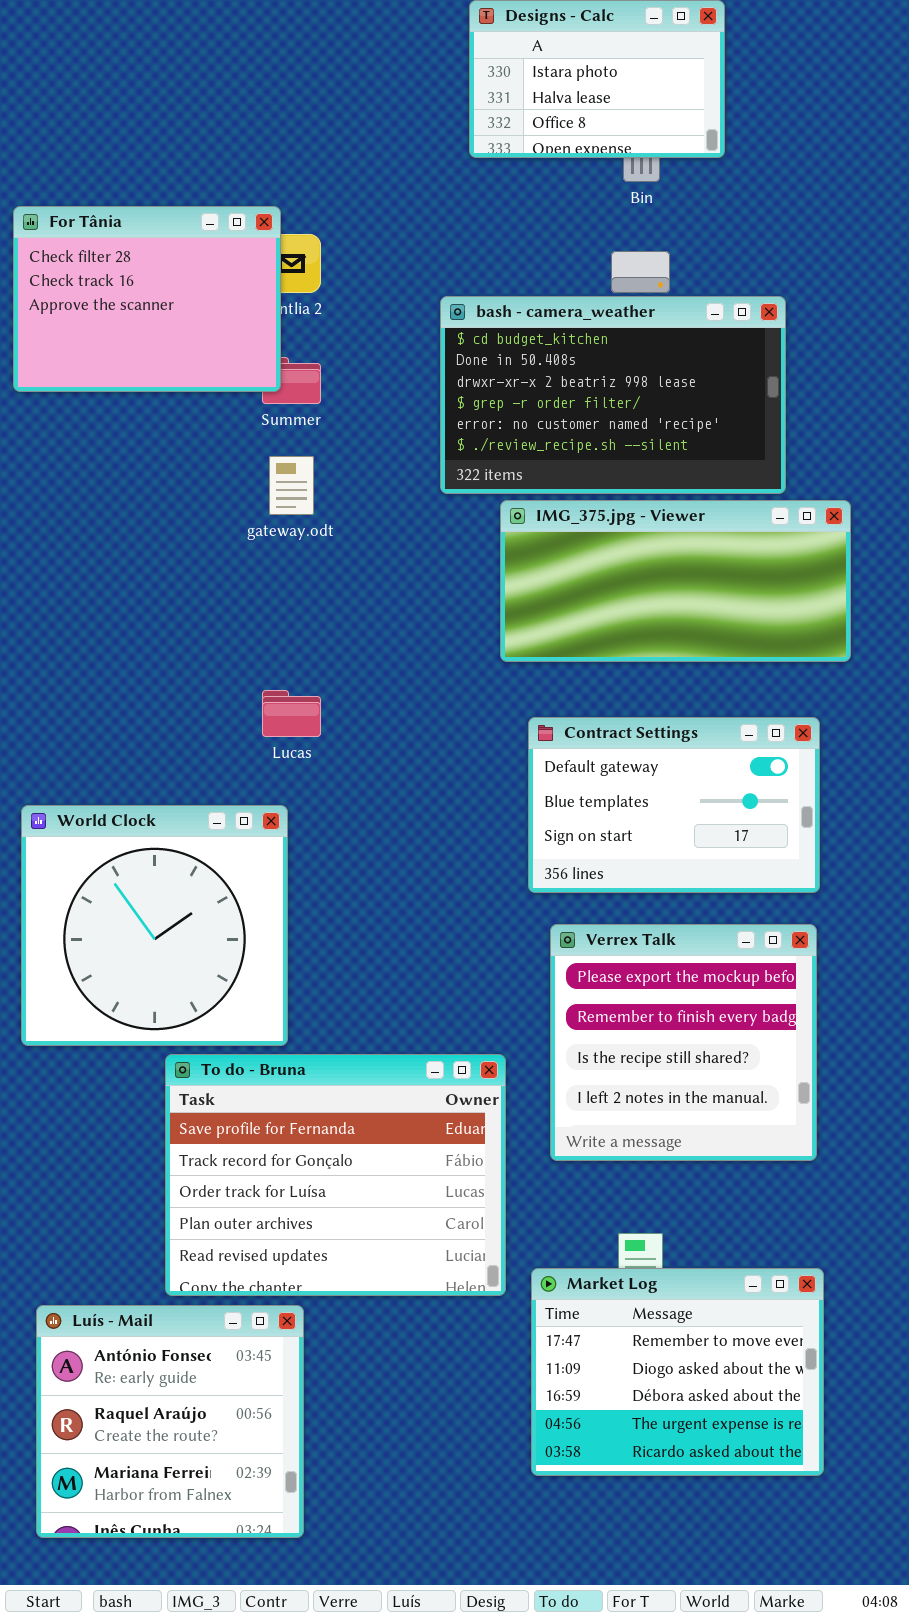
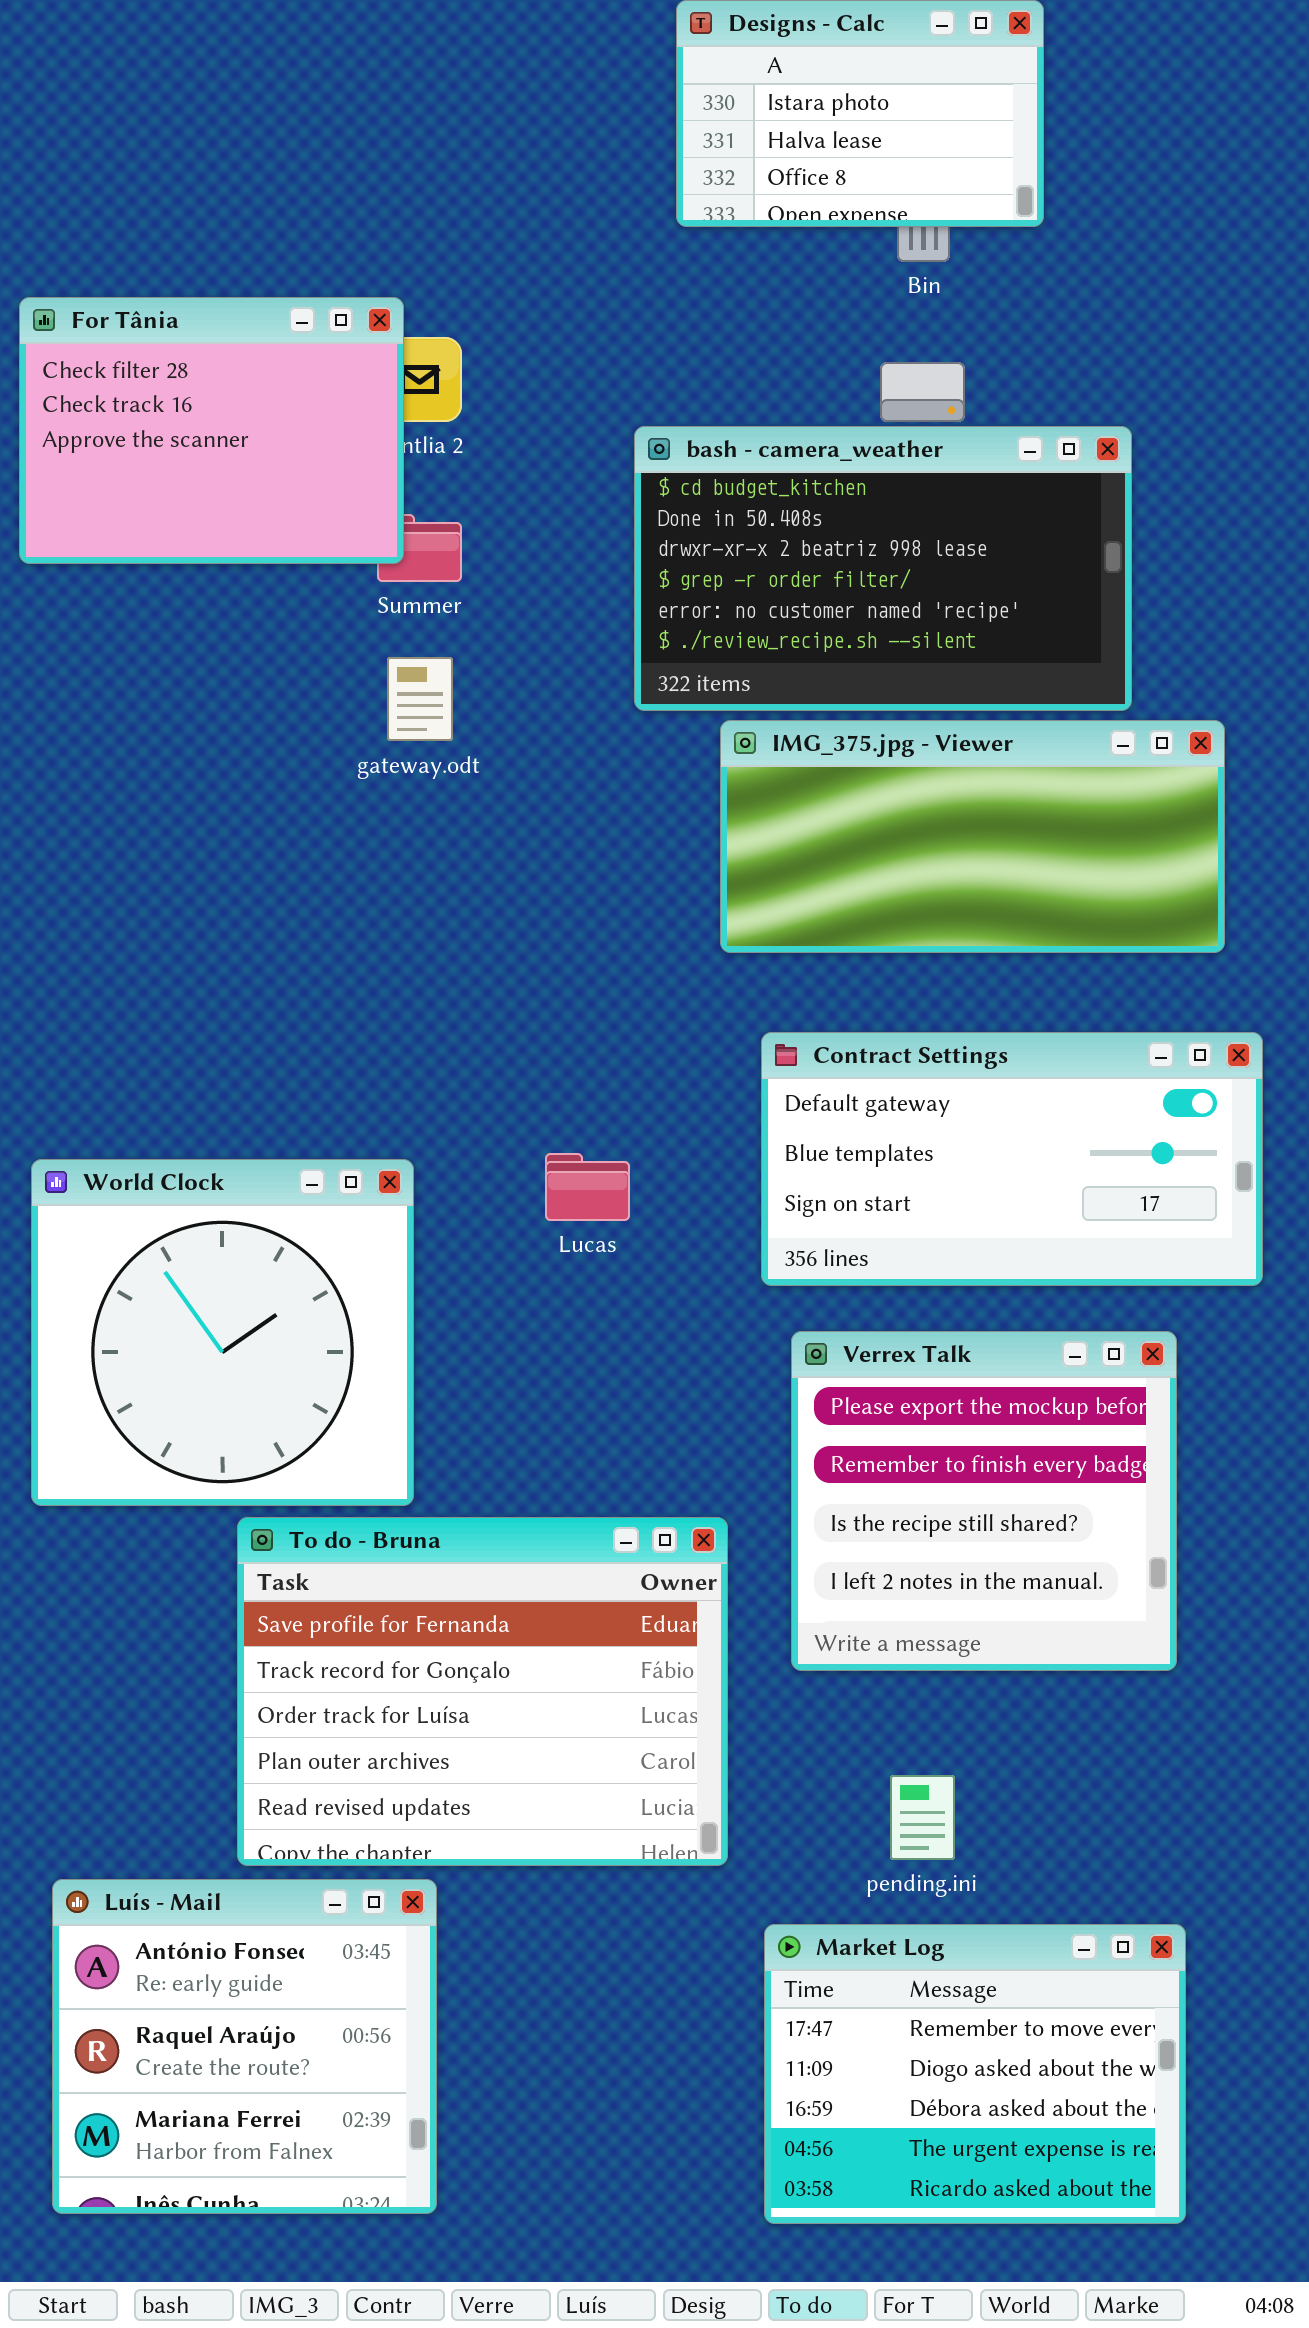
Lucas: [262,690,321,737] -> [545,1153,630,1221], moved
Contract Settings: [528,717,820,893] -> [761,1032,1263,1286], resized
Market Log: [531,1268,824,1476] -> [764,1924,1186,2224], moved

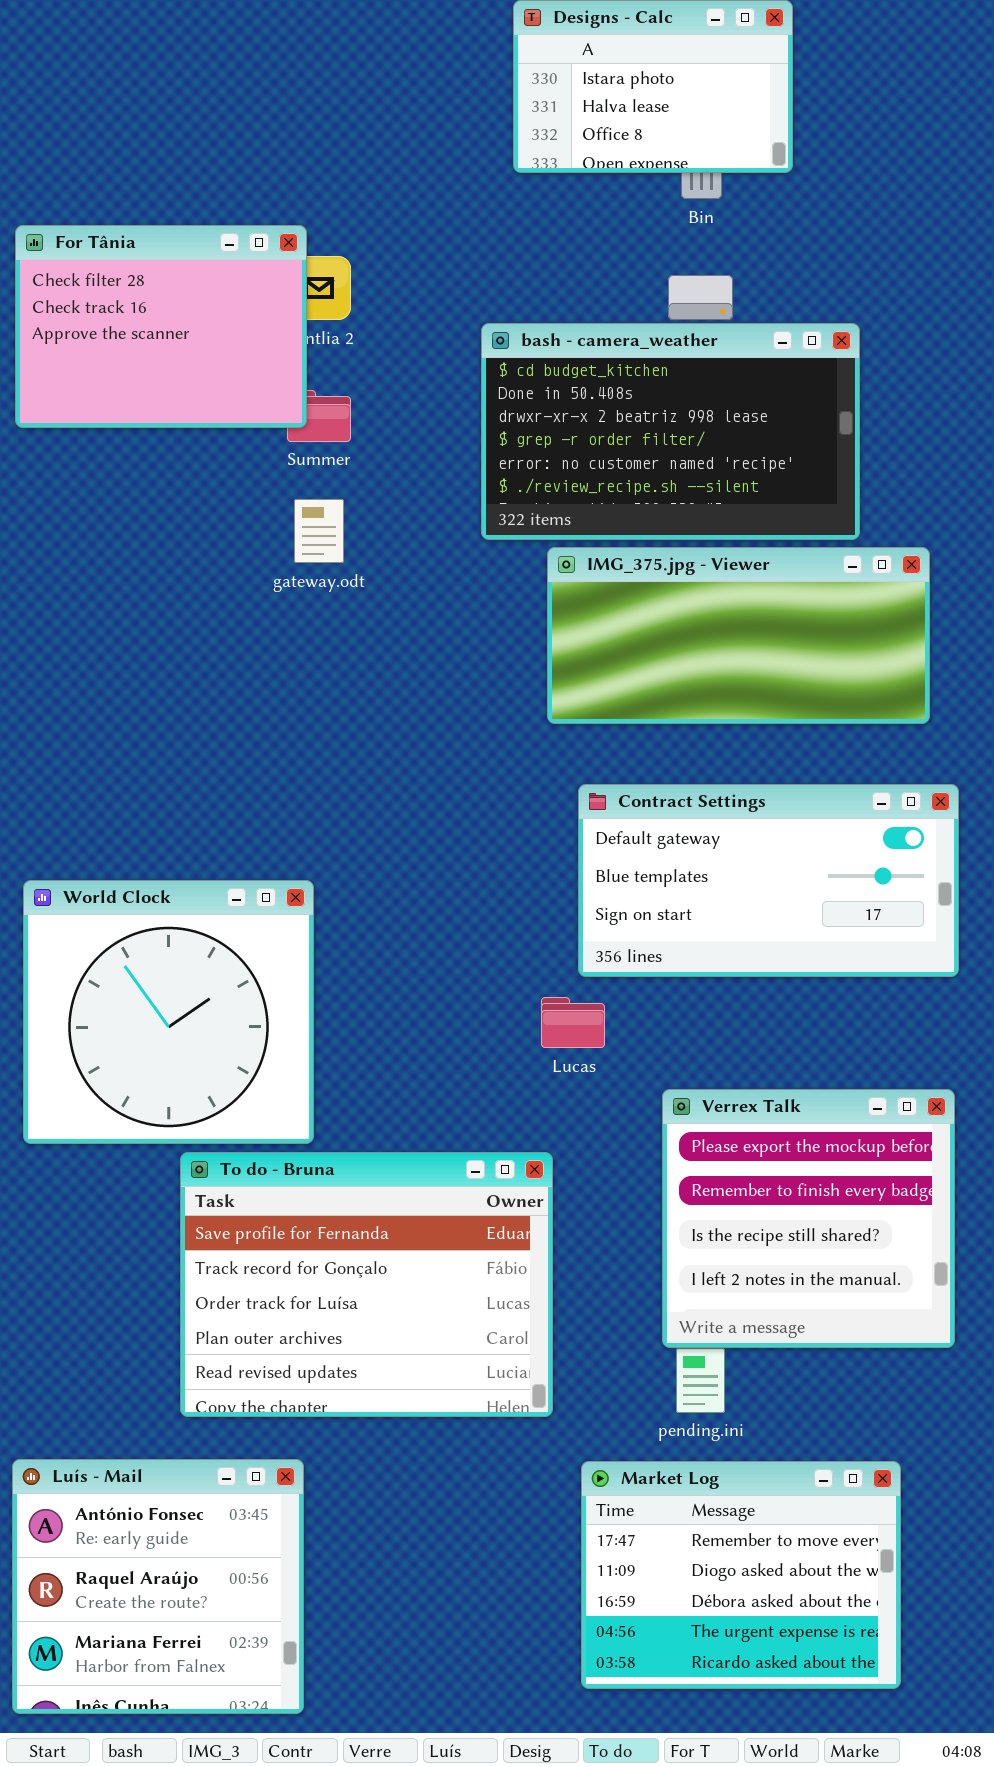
Lucas: [545,1153,630,1221] -> [541,997,605,1048], moved
Verrex Talk: [791,1331,1177,1671] -> [662,1089,955,1348], moved
Luís - Mail: [52,1879,437,2214] -> [12,1459,304,1714], moved

